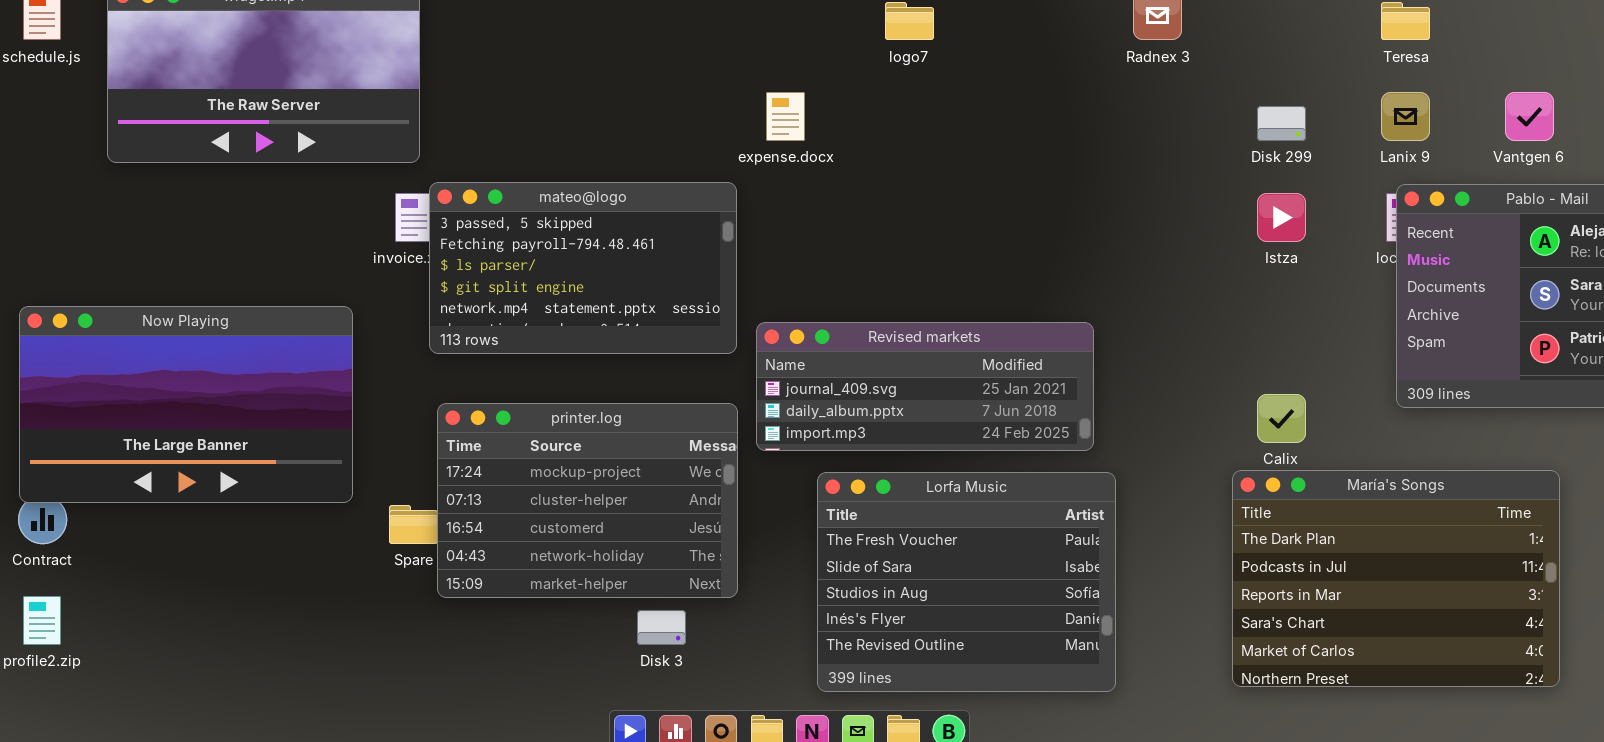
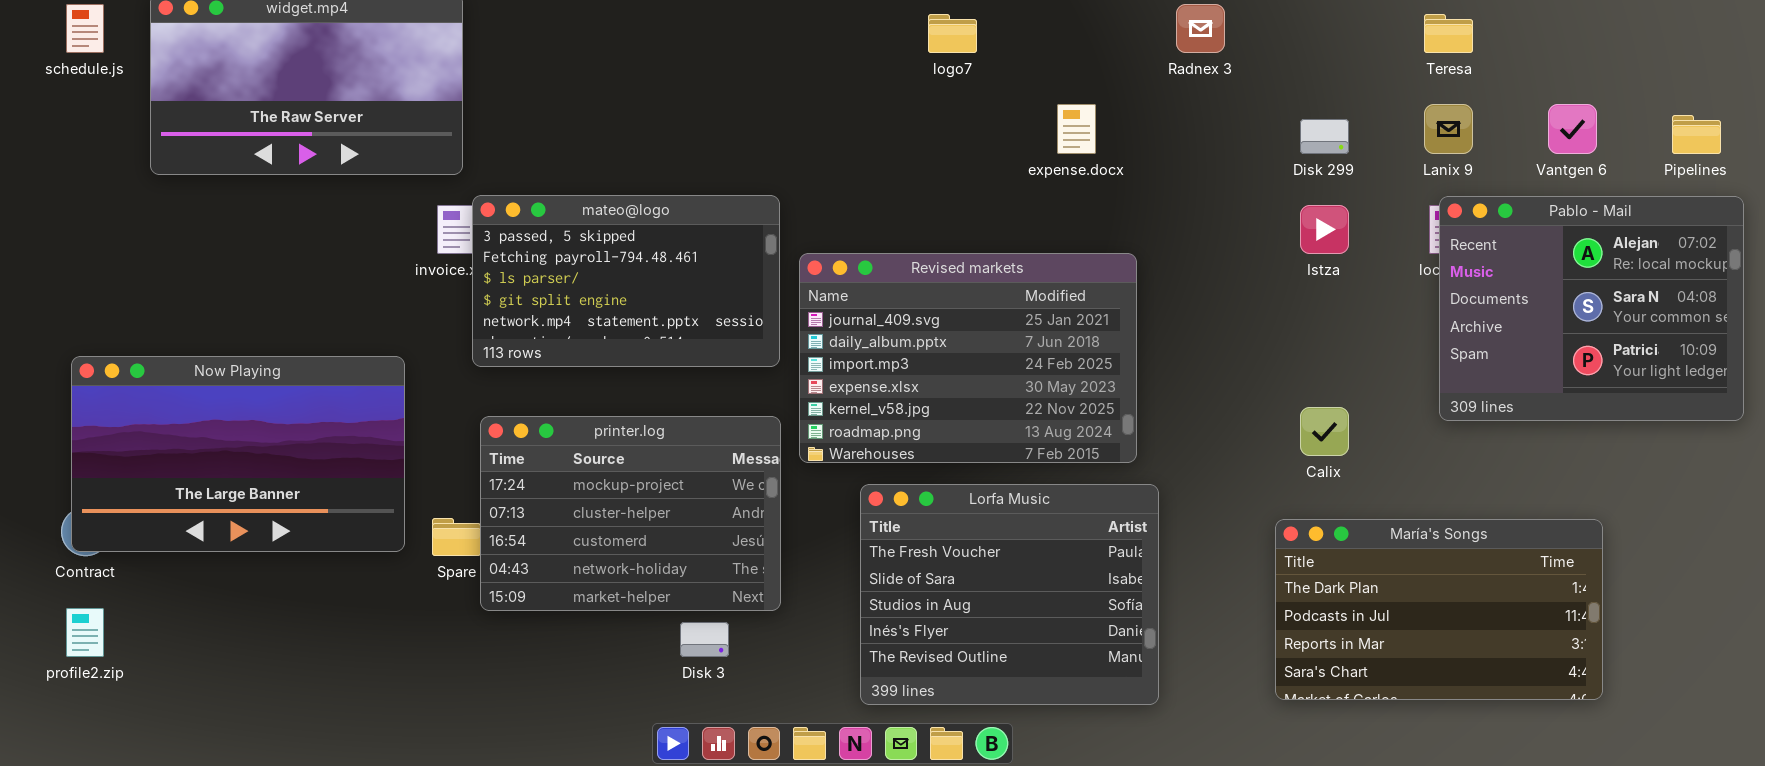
expense.docx: [766,92,805,141] -> [1057,104,1096,154], moved
Now Playing: [19,306,353,503] -> [71,356,405,552], moved
Revised markets: [756,322,1094,451] -> [799,253,1137,463], resized
María's Songs: [1232,470,1560,687] -> [1275,519,1603,700], resized

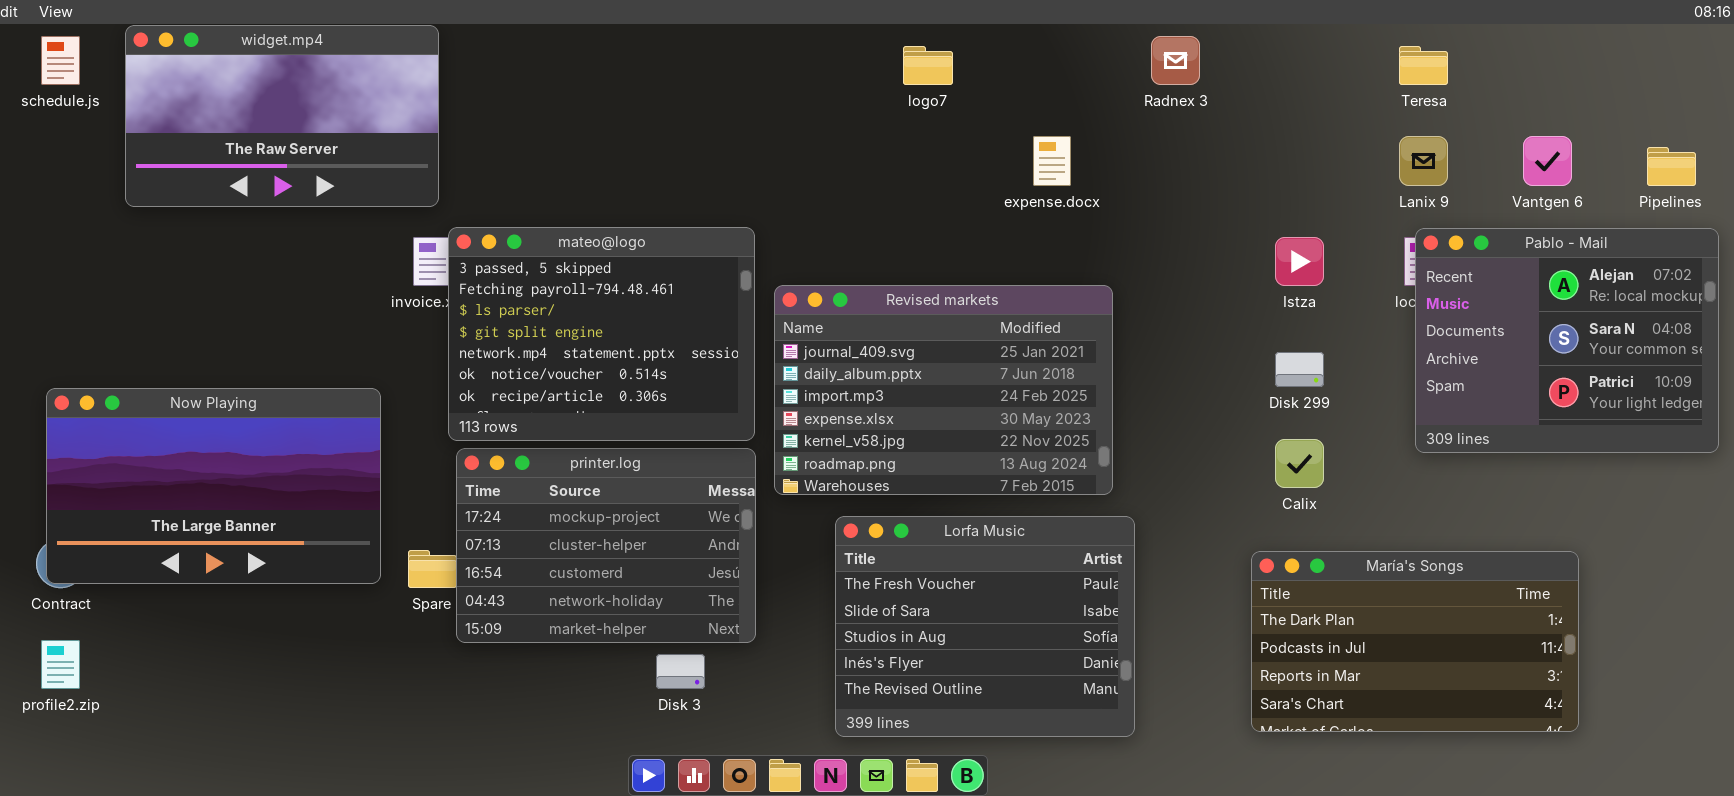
Disk 299: [1300,119,1349,154] -> [1275,352,1324,387], moved
mateo@logo: [472,195,780,367] -> [448,227,755,441], resized

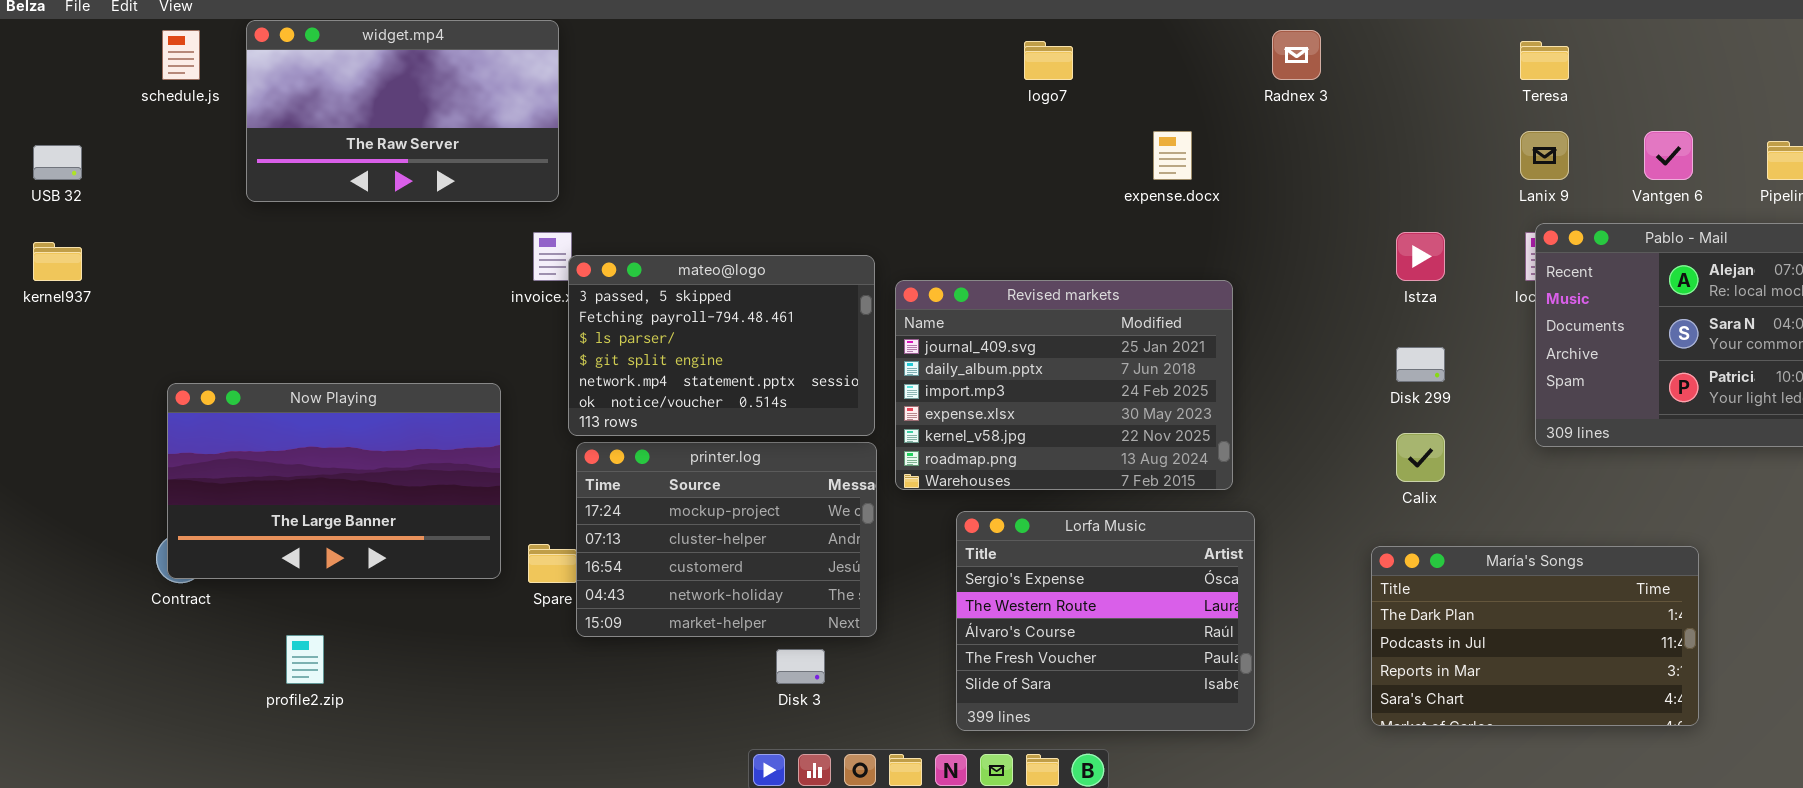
mateo@logo: [448,227,755,441] -> [568,255,875,436], resized
Lorfa Music: [835,516,1135,737] -> [956,511,1255,731], scrolled up 3 rows
profile2.zip: [41,640,80,689] -> [286,635,324,684], moved

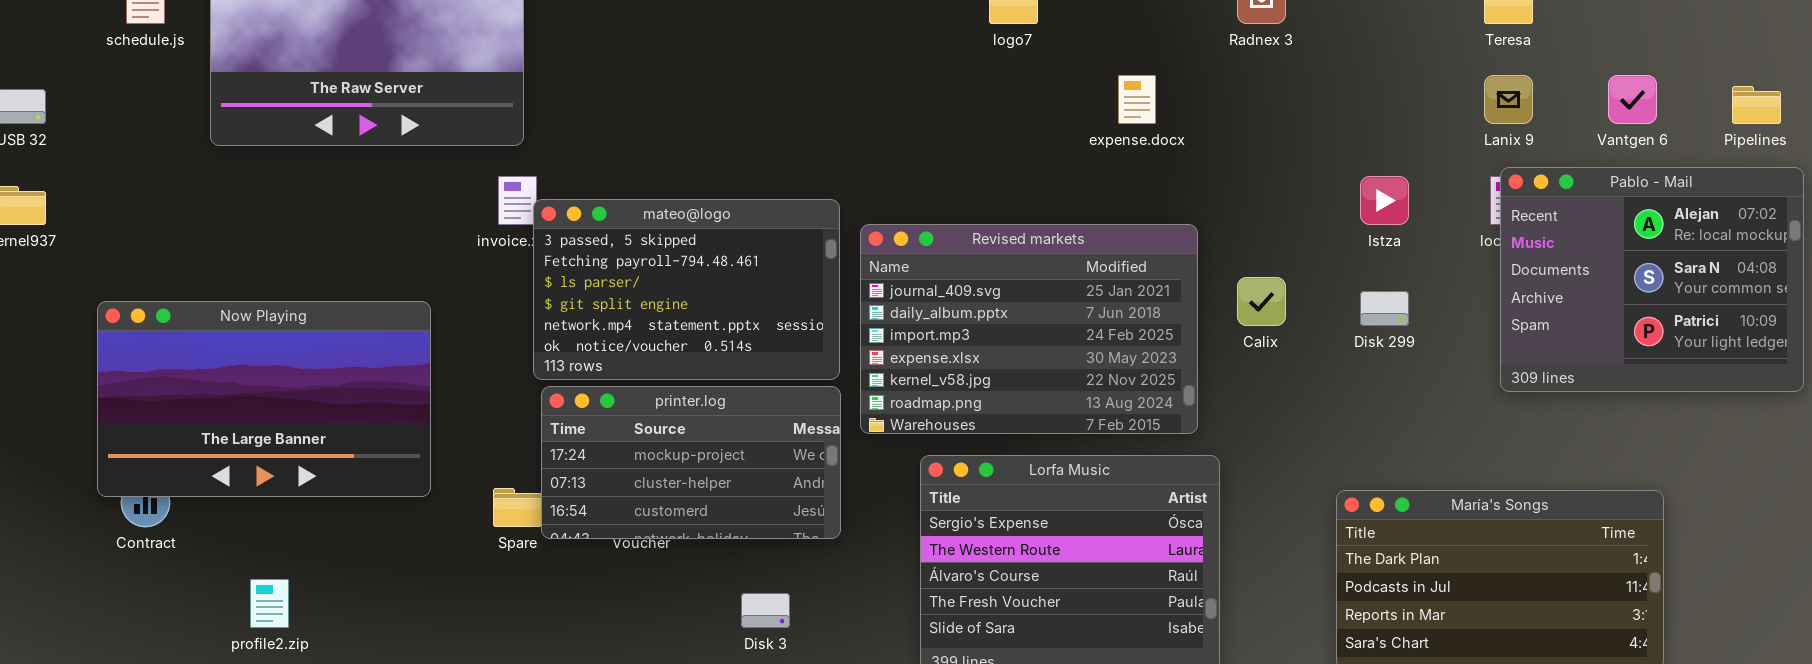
Now Playing: [167,383,501,579] -> [97,301,431,497], moved
Calix: [1396,433,1445,482] -> [1237,277,1286,326], moved
printer.log: [576,442,877,637] -> [541,386,841,539], resized

